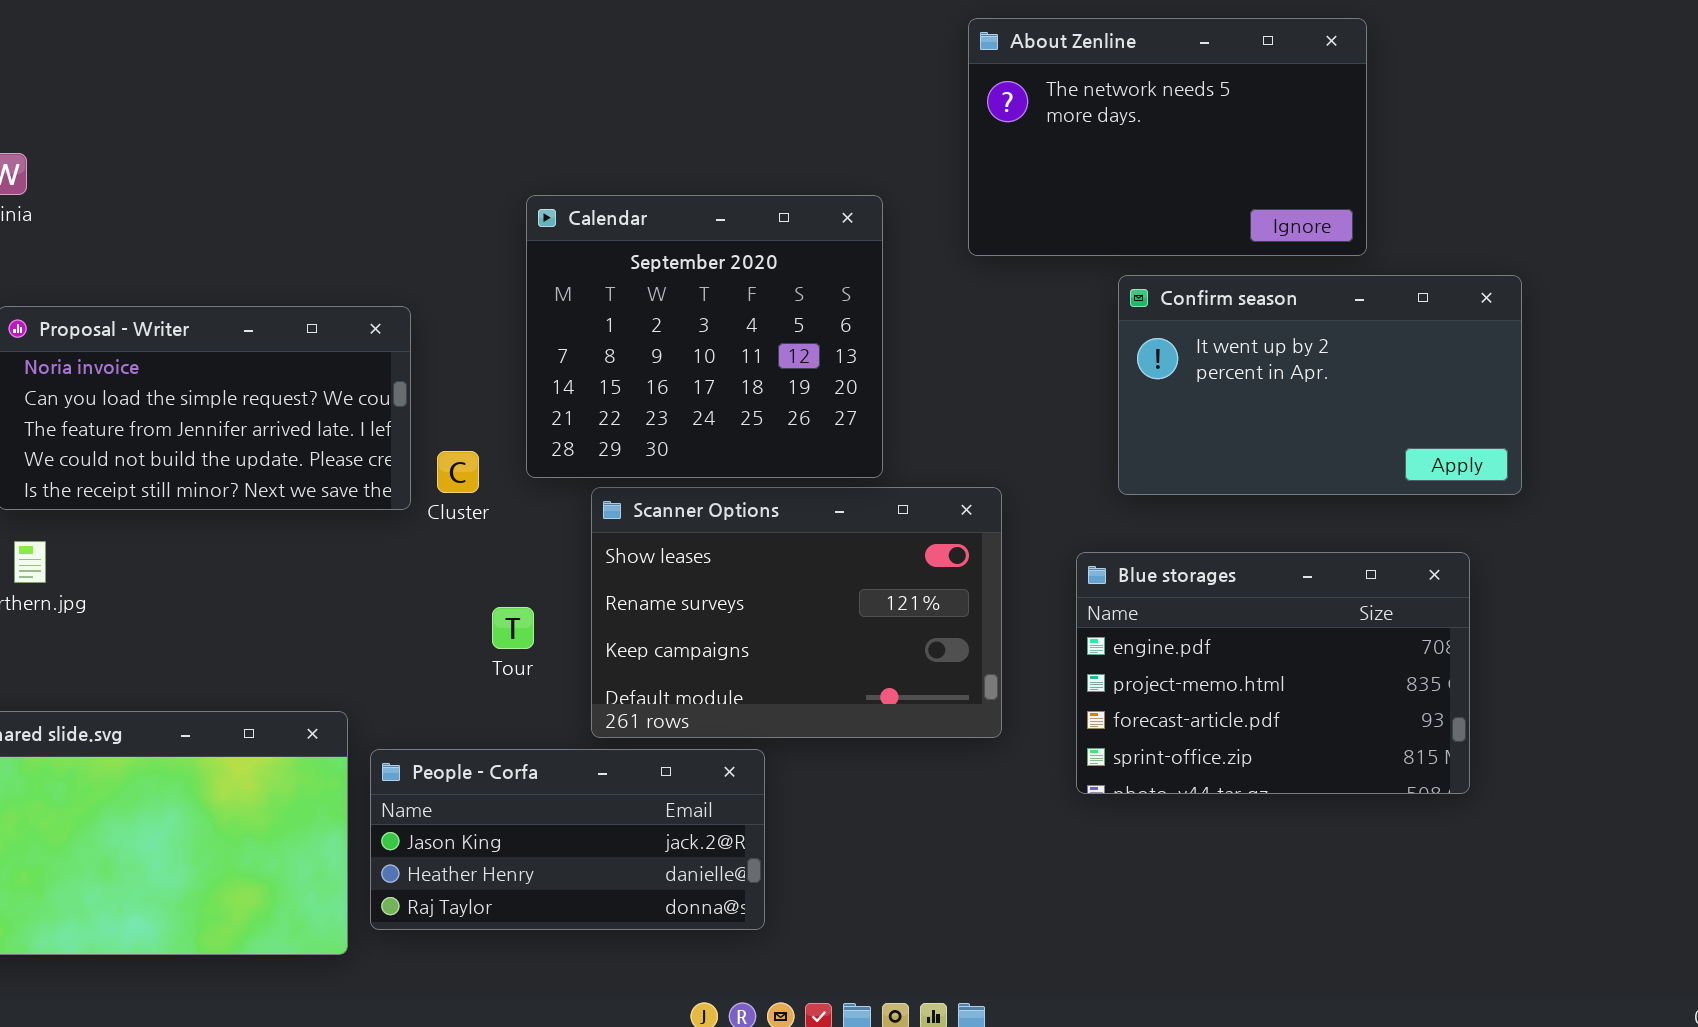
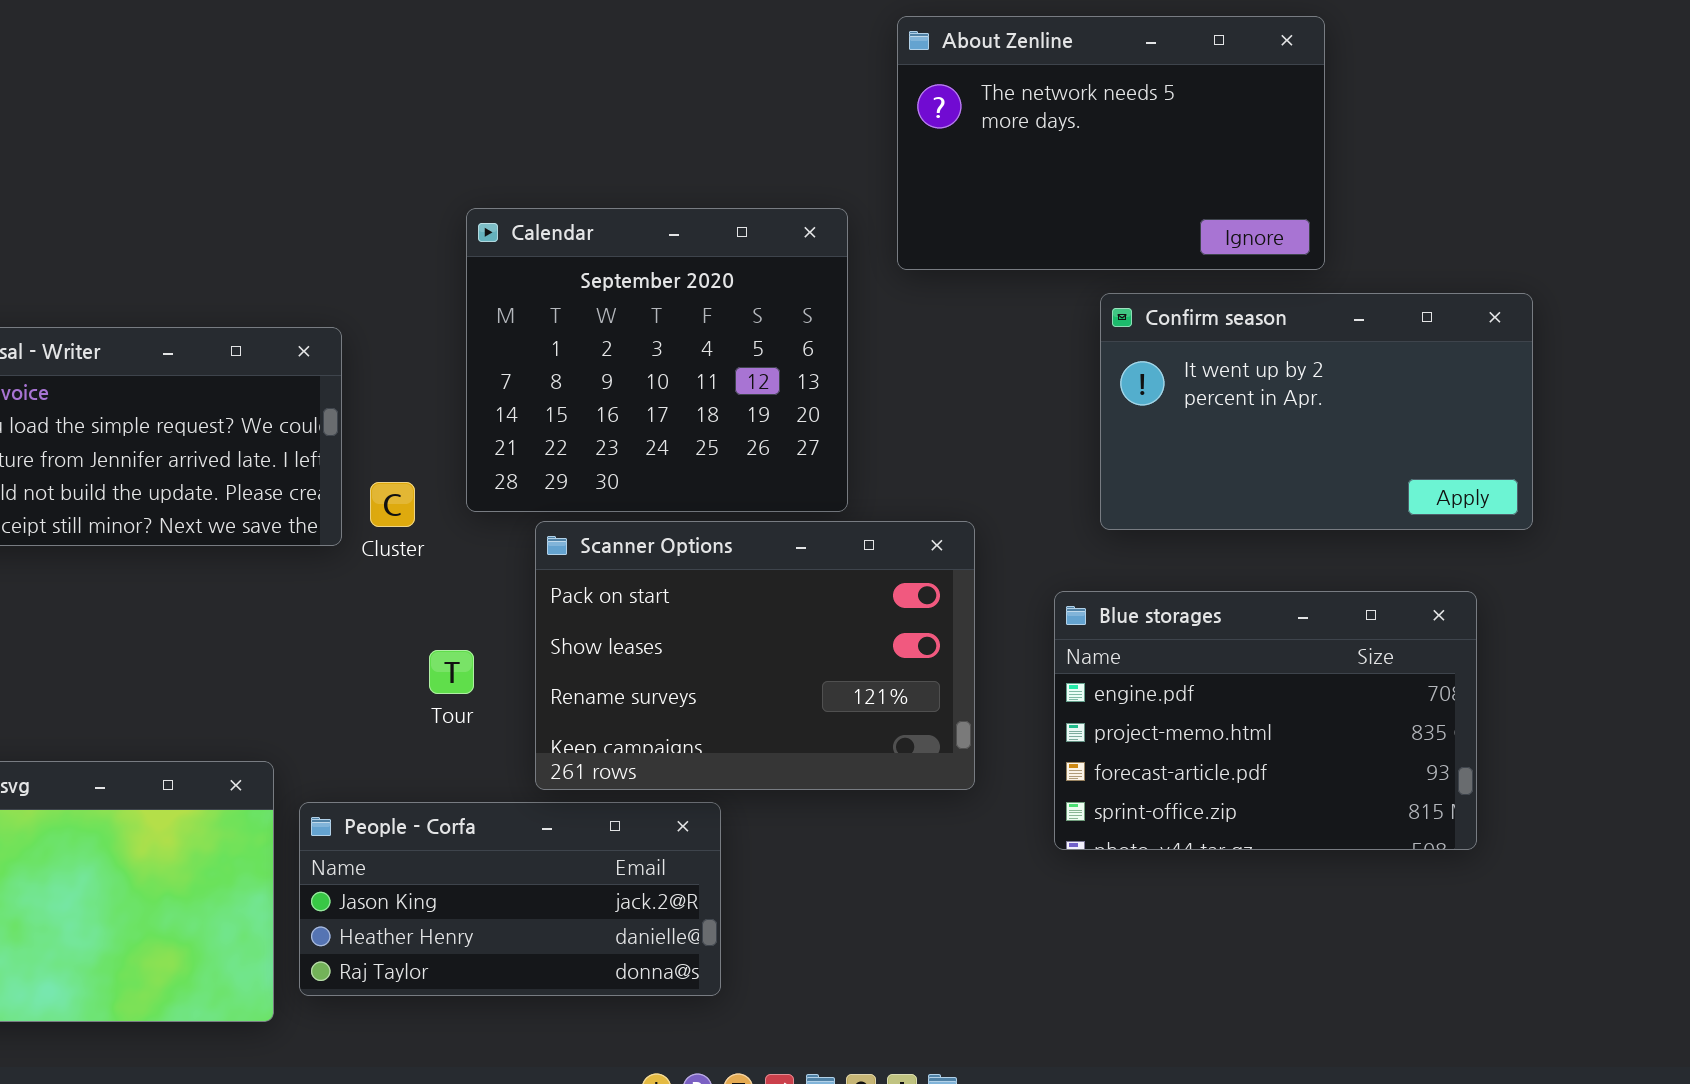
About Zenline: [968,18,1367,256] -> [897,16,1325,270], moved
Scanner Options: [591,487,1002,738] -> [535,521,975,790], scrolled up 1 row

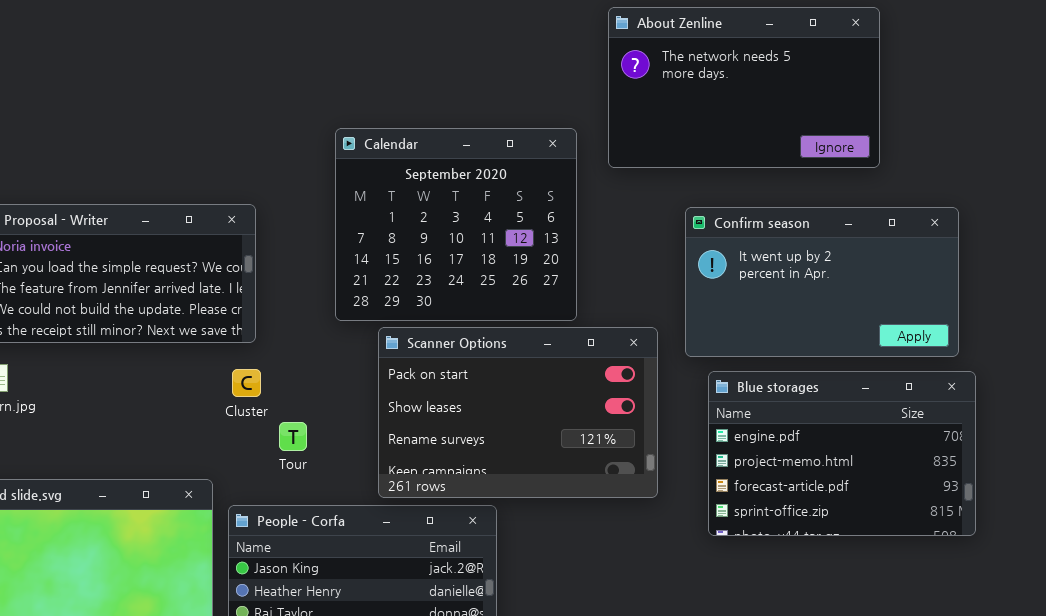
Confirm season: [1100,293,1533,530] -> [685,207,959,357], moved
Cluster: [370,482,415,527] -> [232,369,261,397], moved
Tour: [429,650,474,694] -> [279,422,307,451], moved

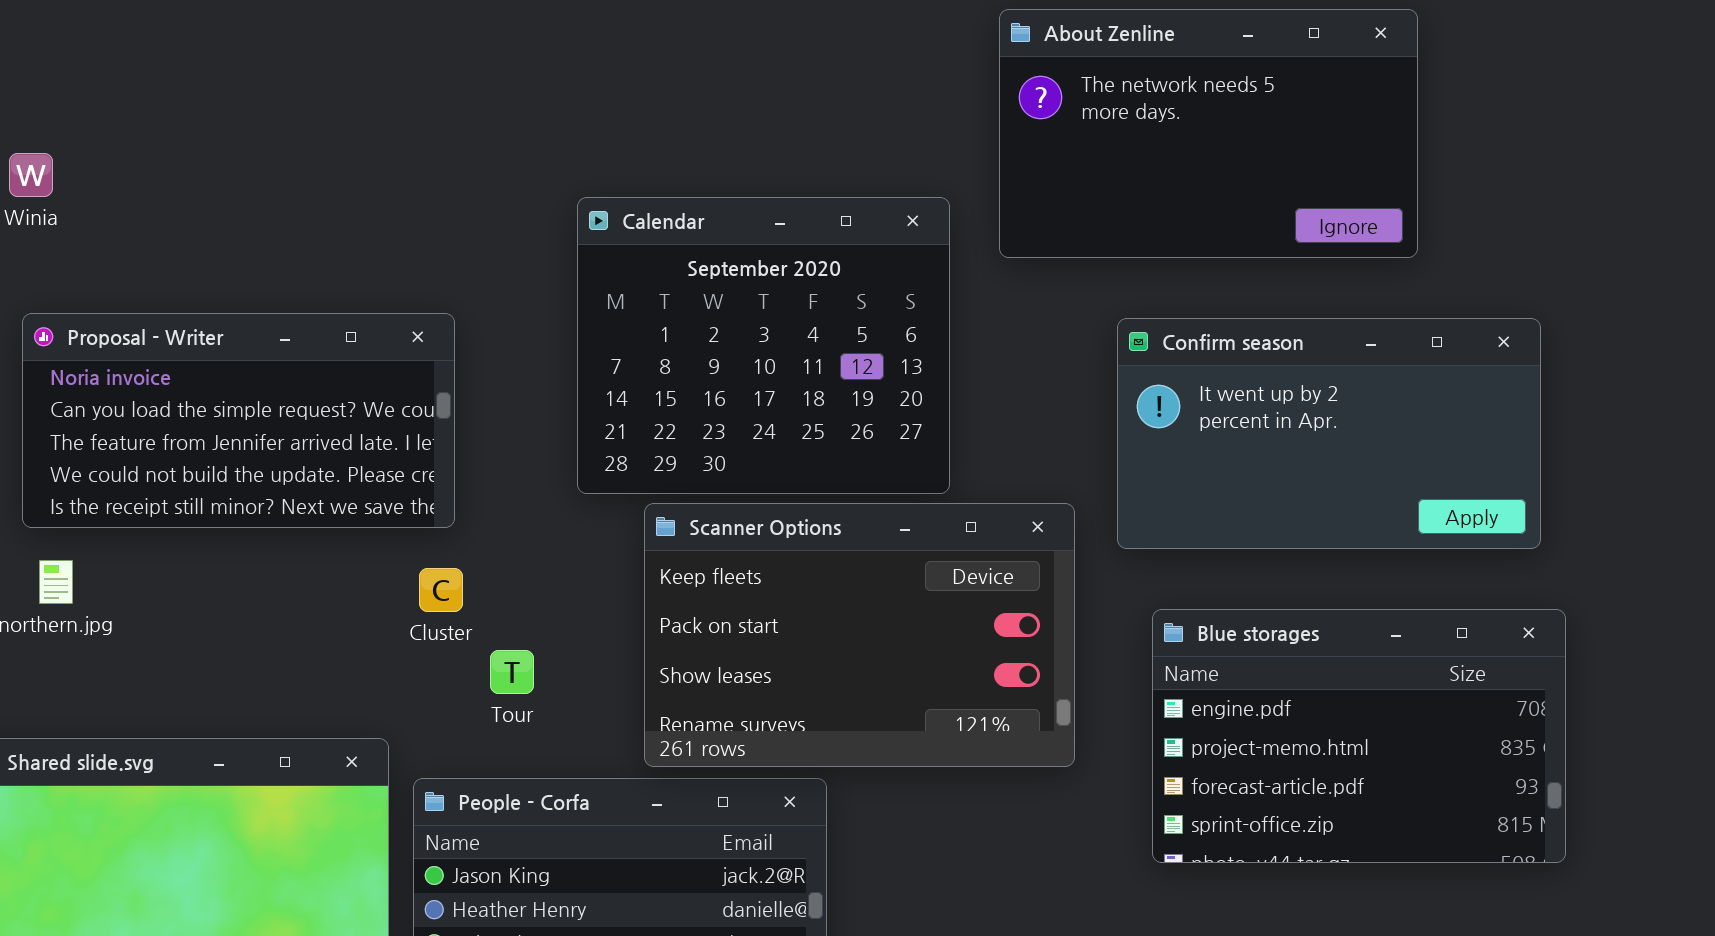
Scanner Options: [378,327,658,498] -> [644,503,1075,767], scrolled up 1 row
Blue storages: [708,371,976,536] -> [1152,609,1566,863], moved

